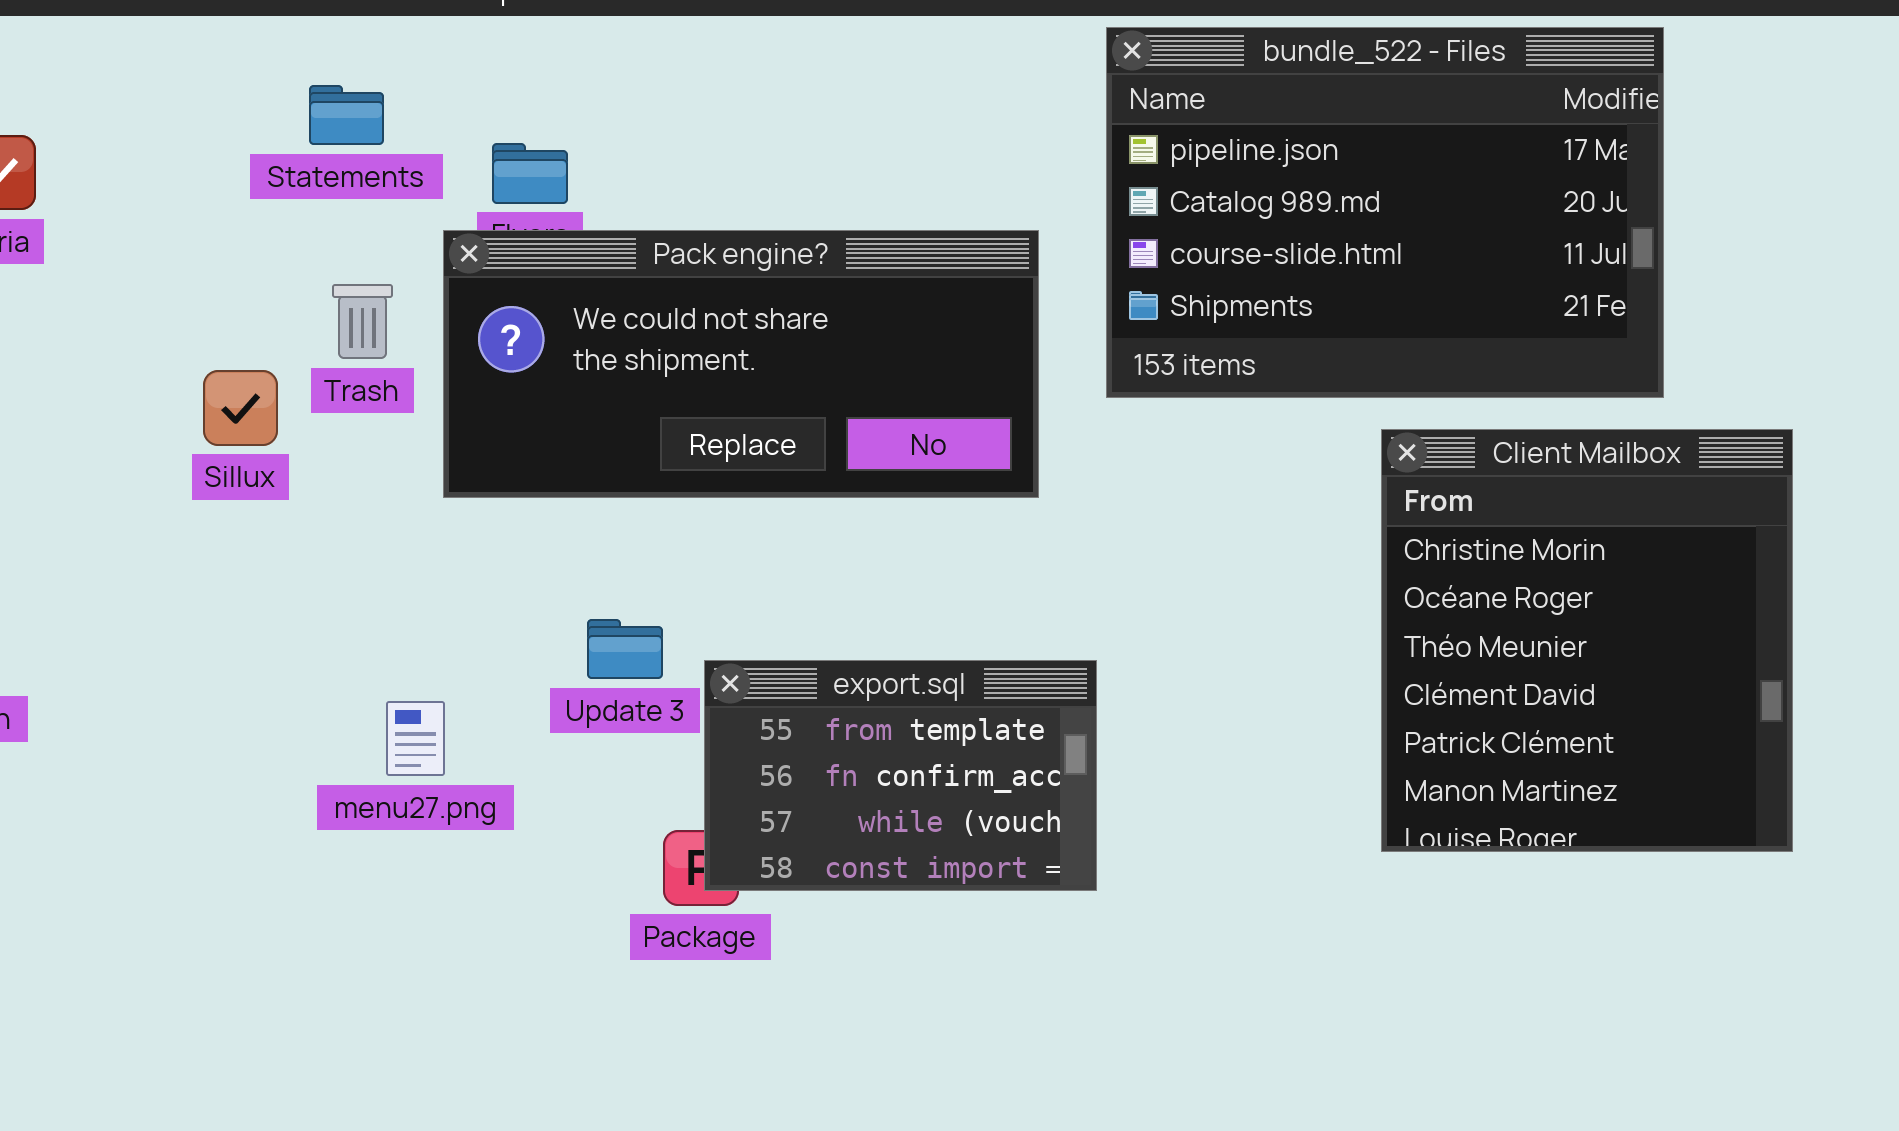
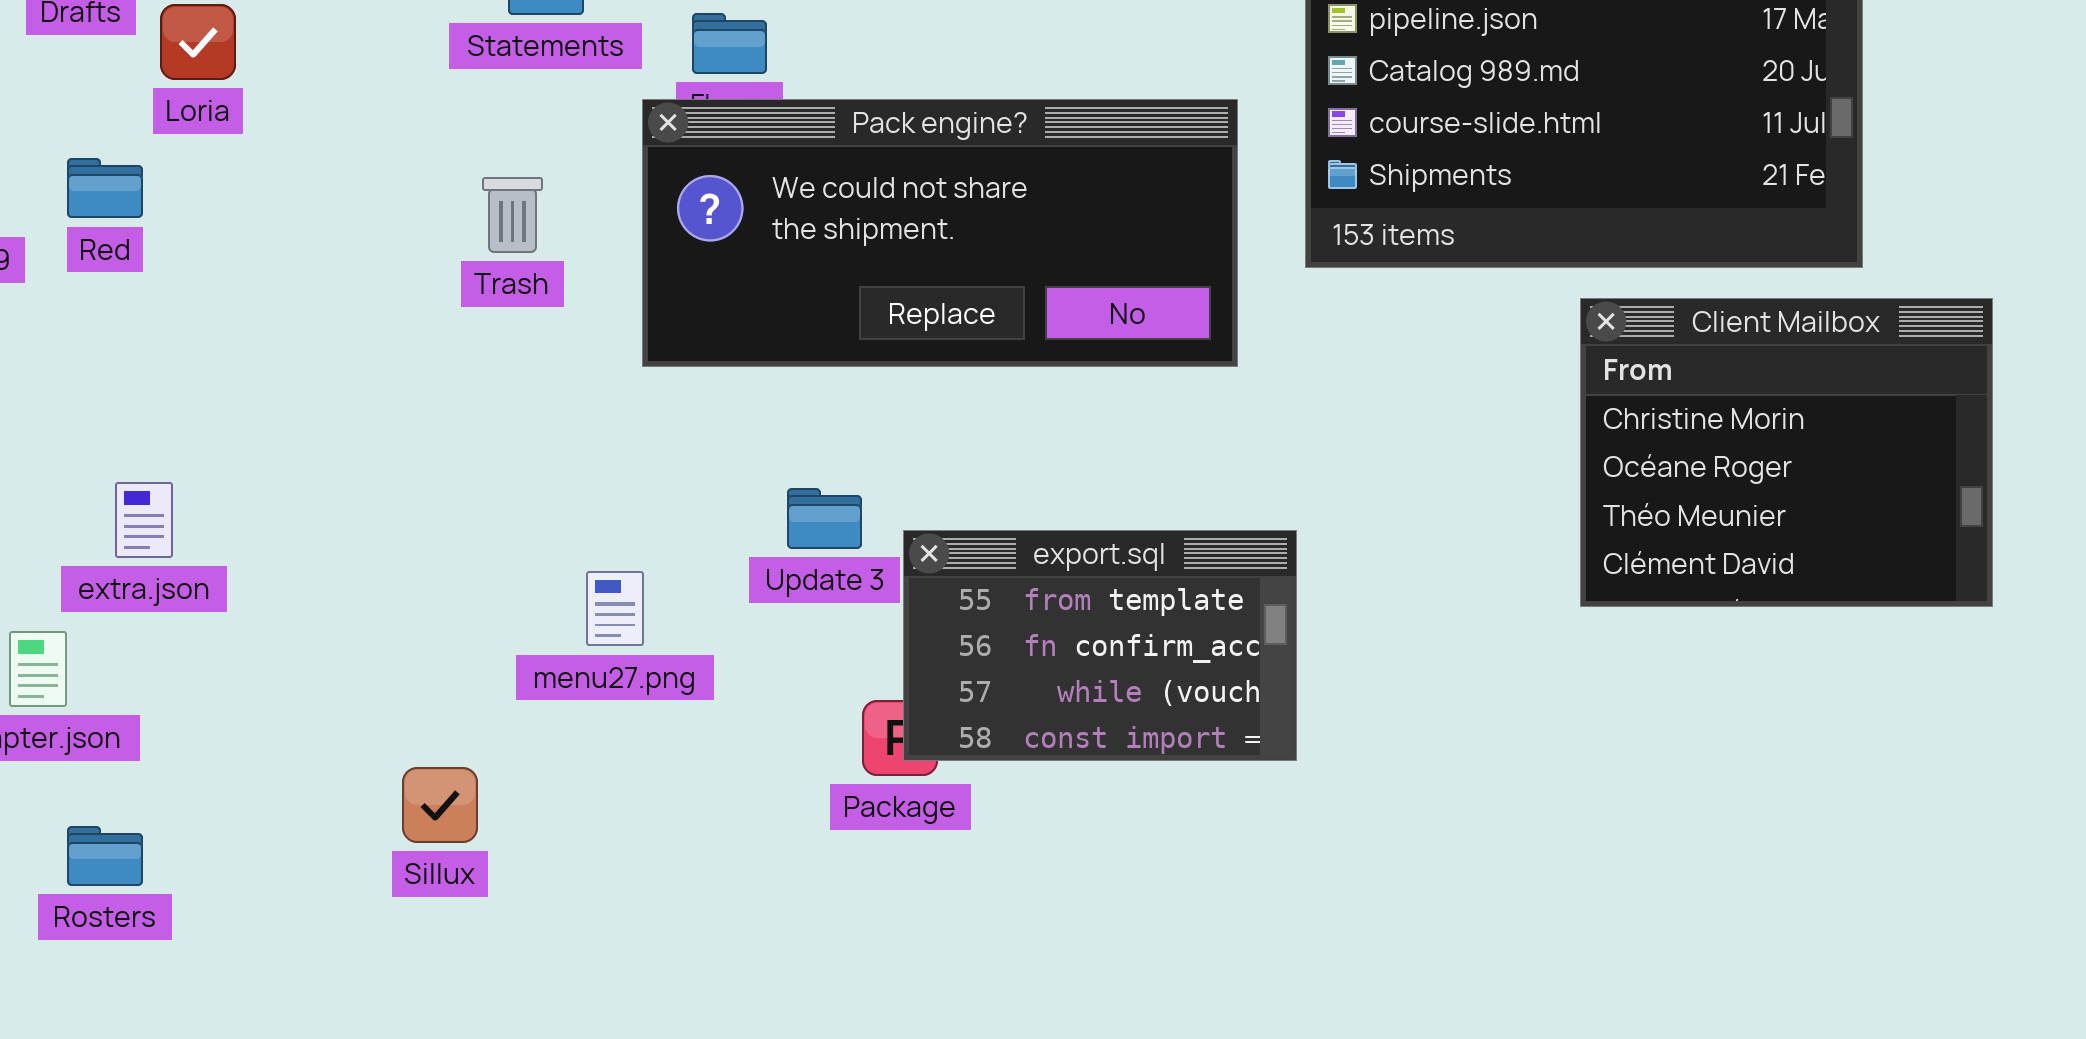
Trash: [332,284,393,359] -> [482,177,543,253], moved
Sillux: [203,370,278,446] -> [402,767,478,843], moved
Client Mailbox: [1381,429,1793,852] -> [1580,298,1993,607], resized

